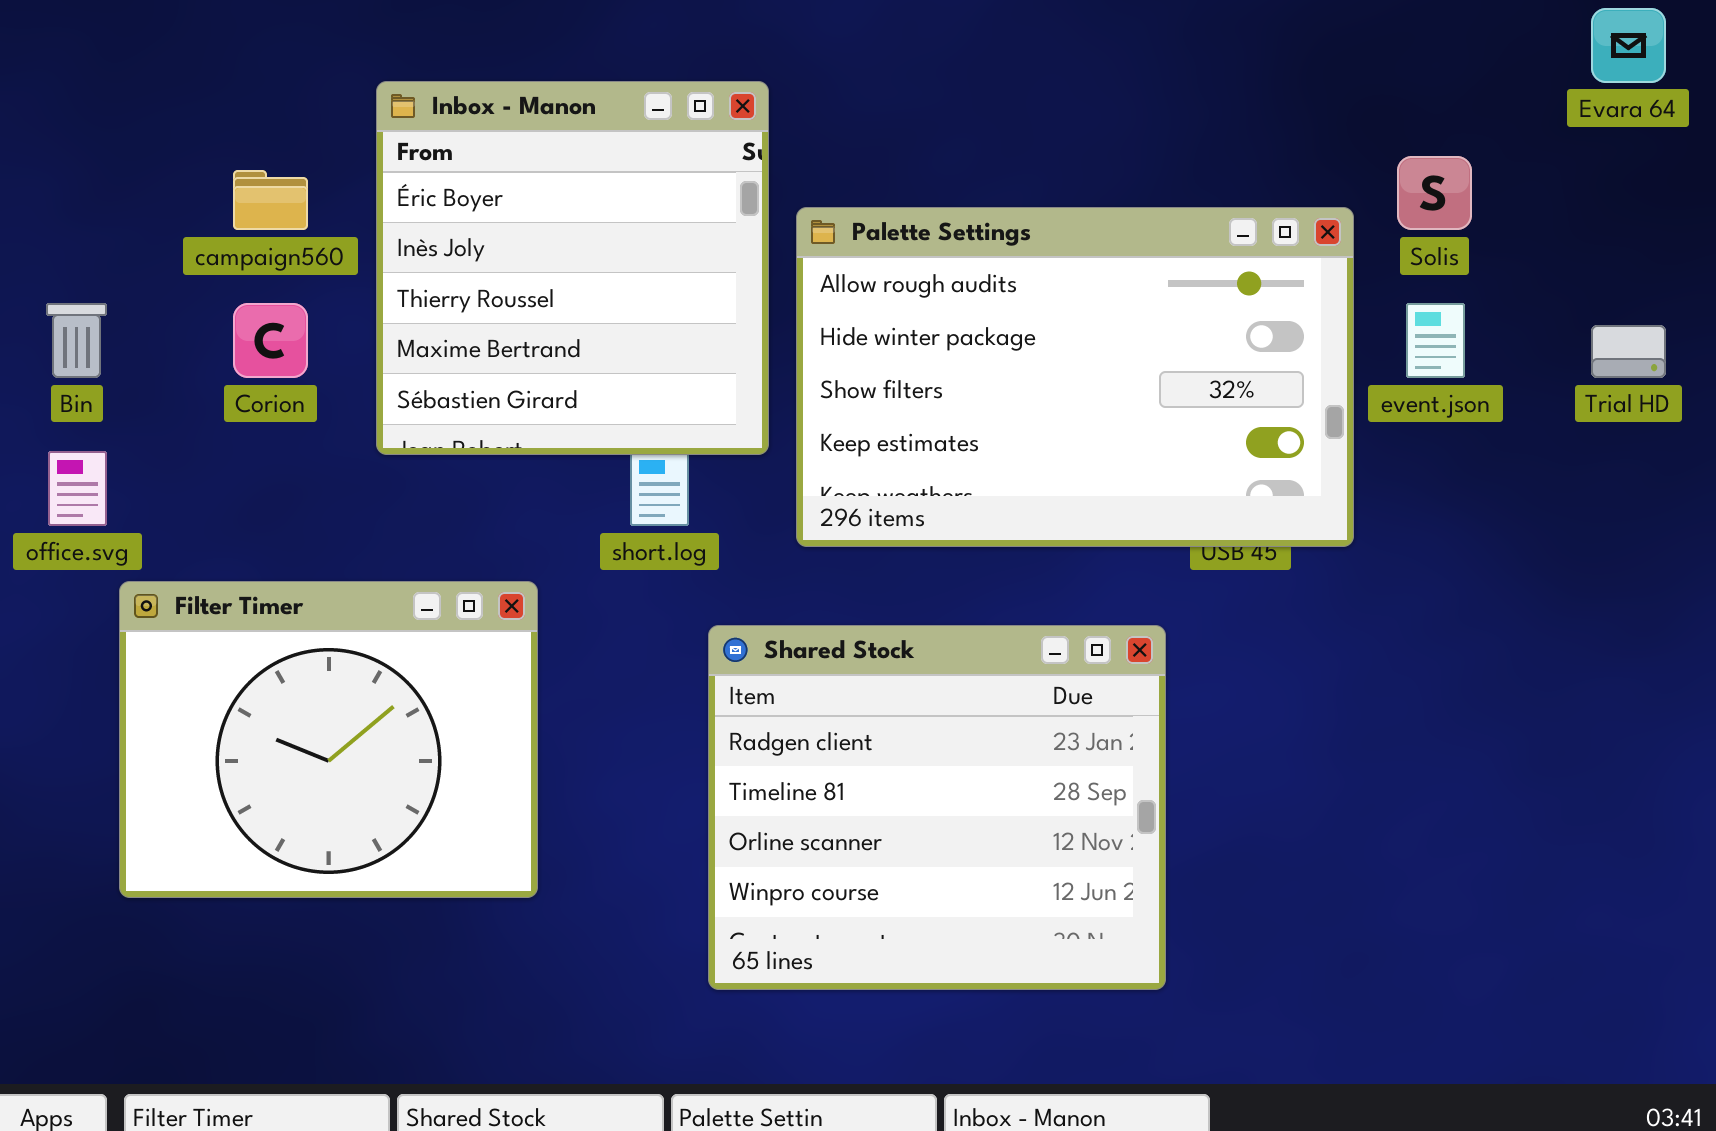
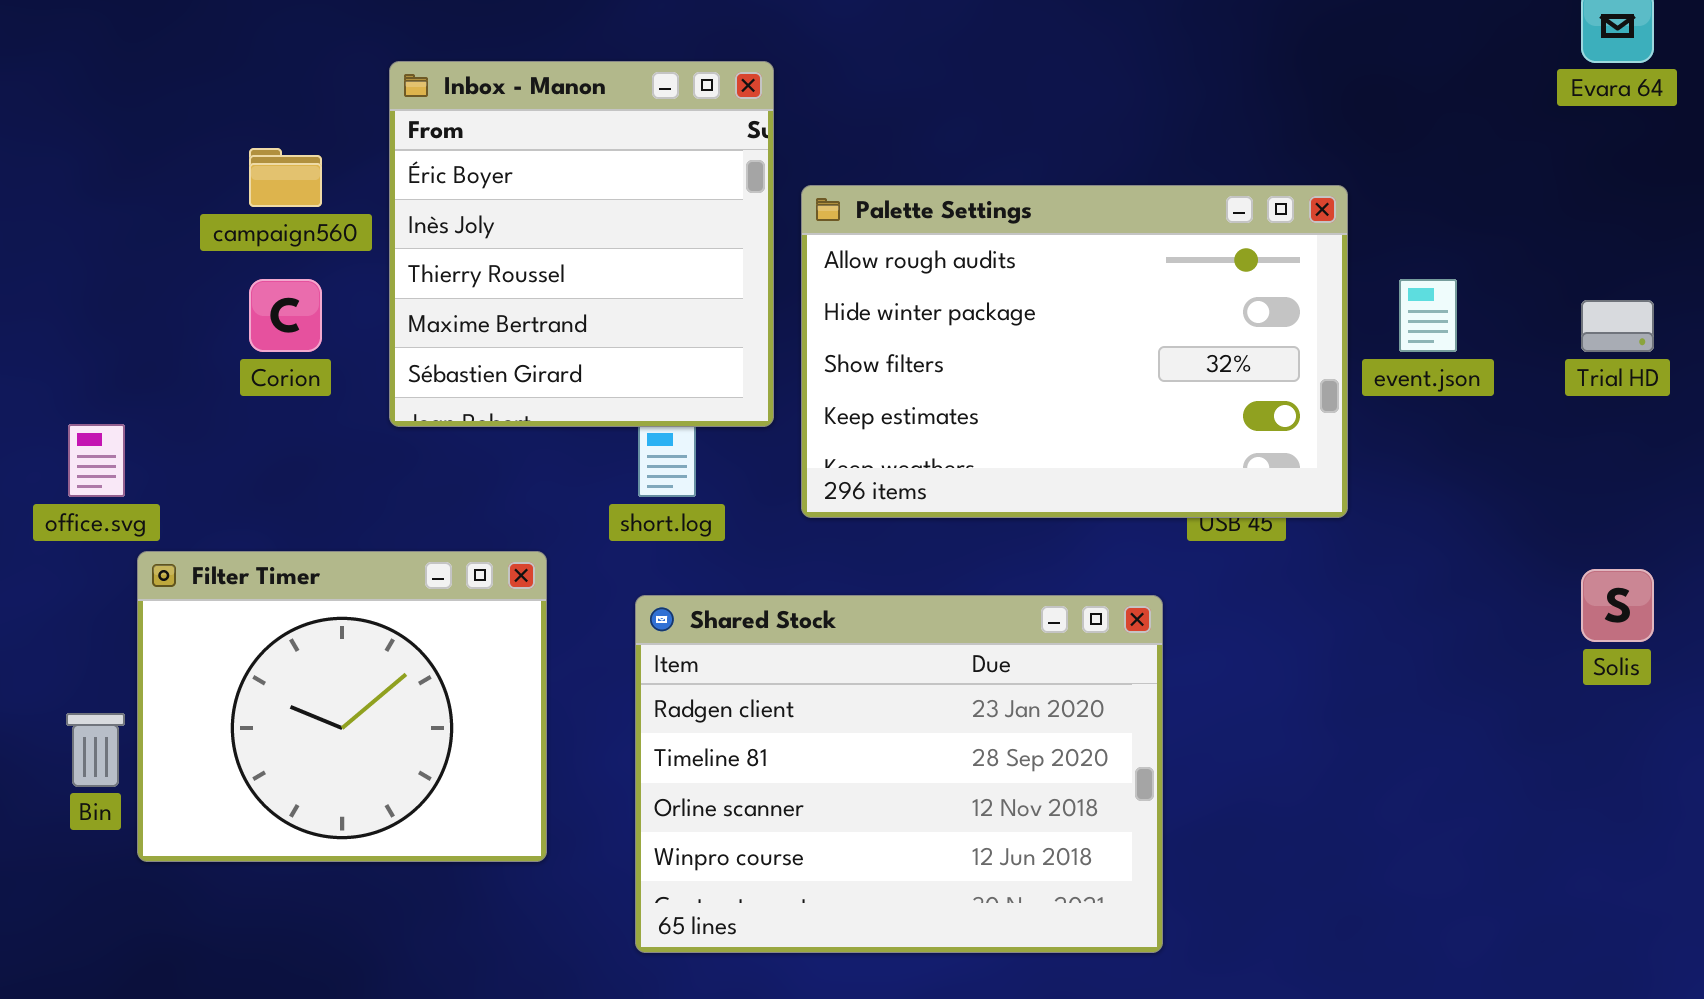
Solis: [1397,156,1472,230] -> [1581,569,1654,642], moved
Bin: [46,303,107,378] -> [66,713,125,787], moved
Shared Stock: [708,625,1166,990] -> [635,595,1163,953], resized

